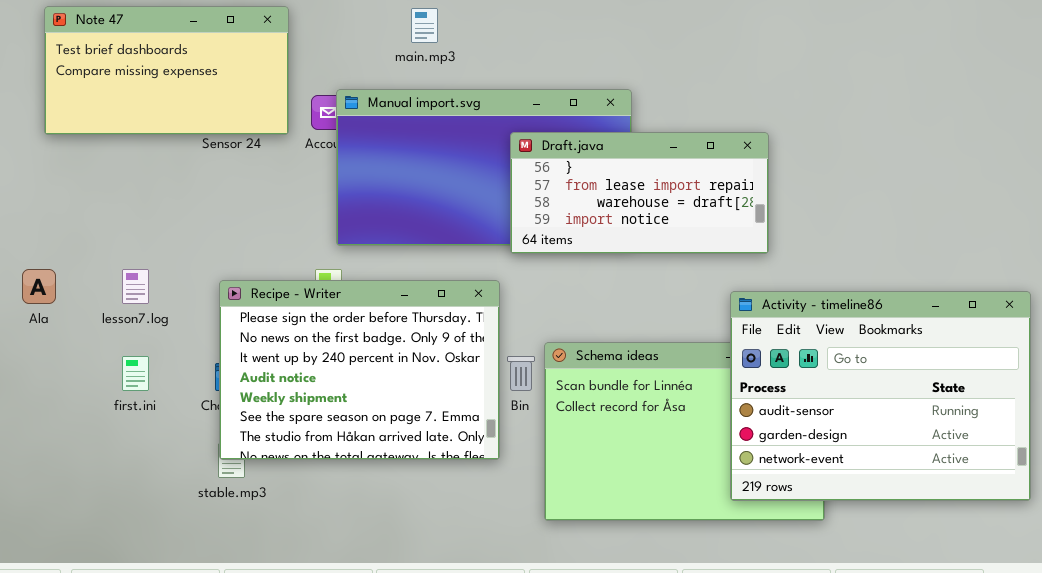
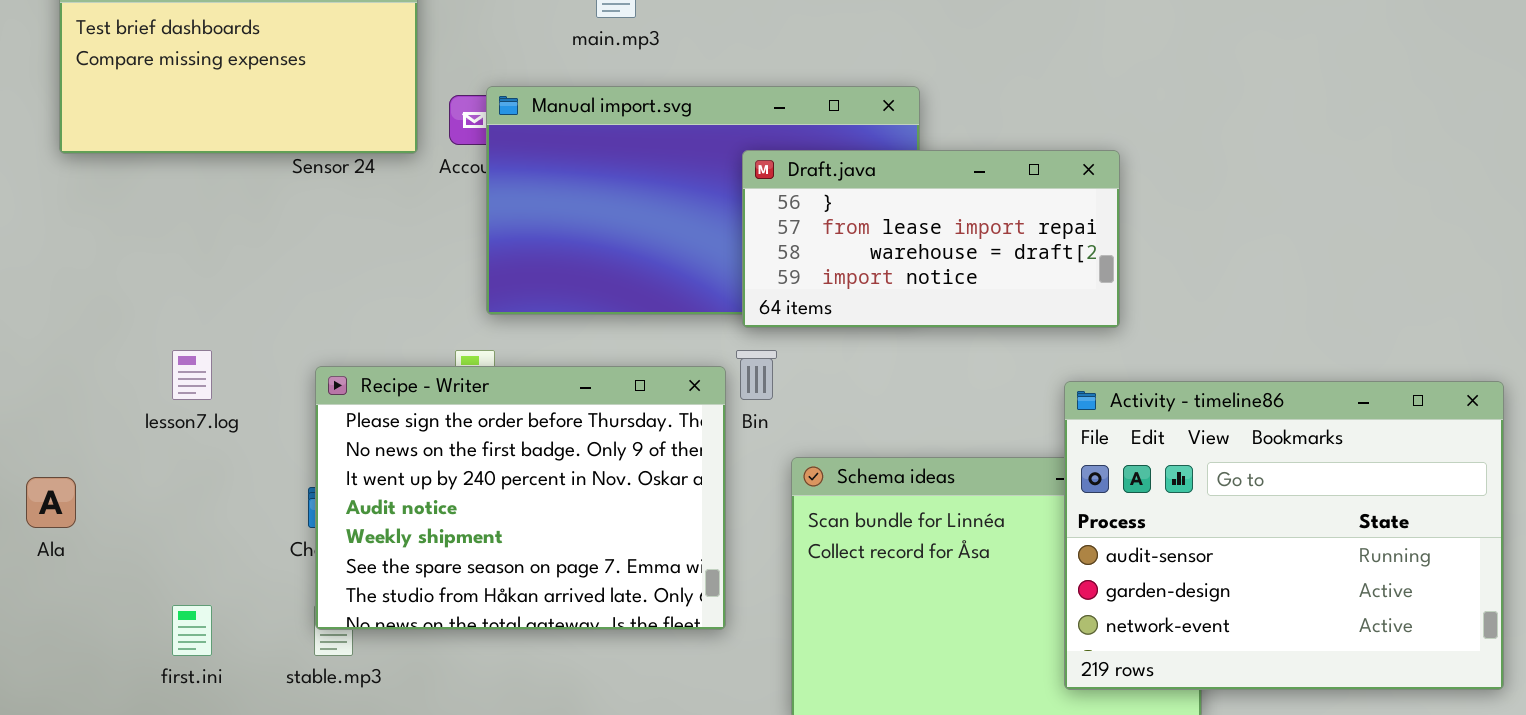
Ala: [22,269,56,304] -> [26,477,76,528], moved
first.ini: [122,356,149,391] -> [172,605,212,656], moved
Bin: [507,356,535,391] -> [736,350,777,400], moved

